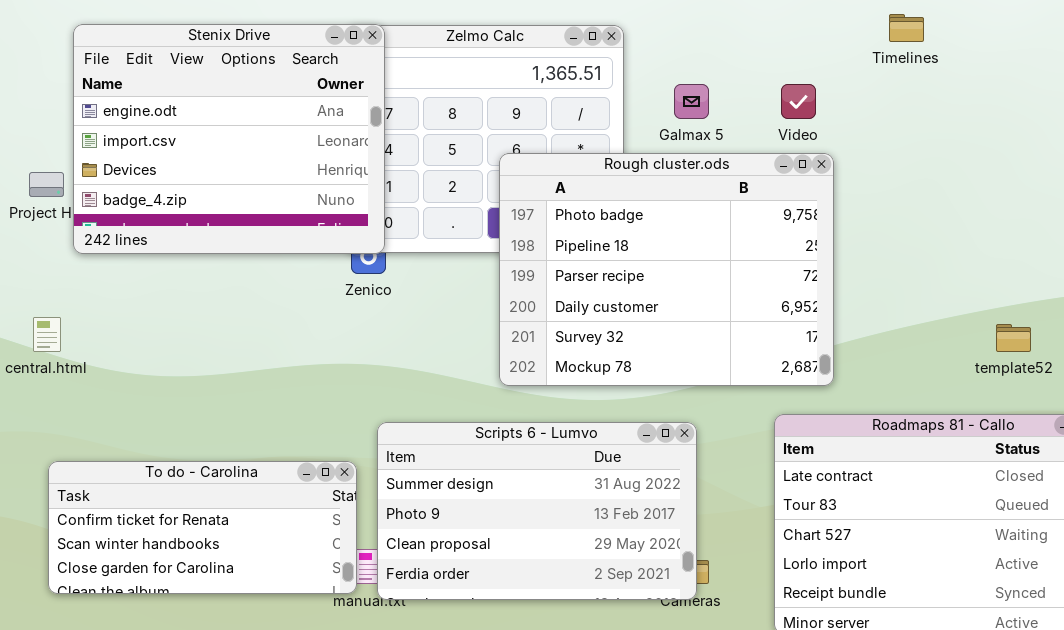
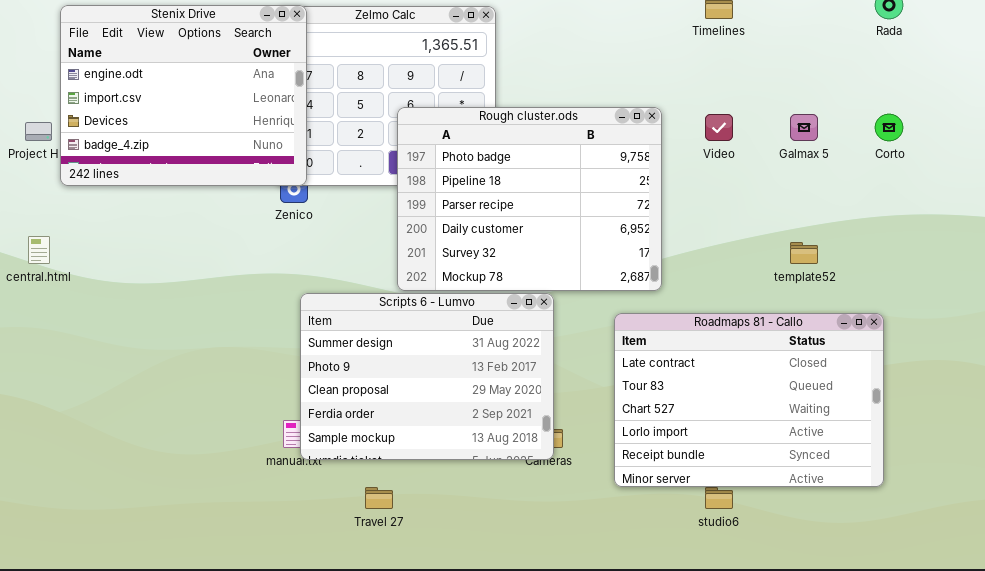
Galmax 5: [674,84,709,119] -> [790,114,818,141], moved
Video: [781,84,816,119] -> [705,114,733,141], moved
Scripts 6 - Lumvo: [377,422,697,600] -> [300,293,554,460], resized
To do - Carolina: [48,461,357,594] -> none, closed

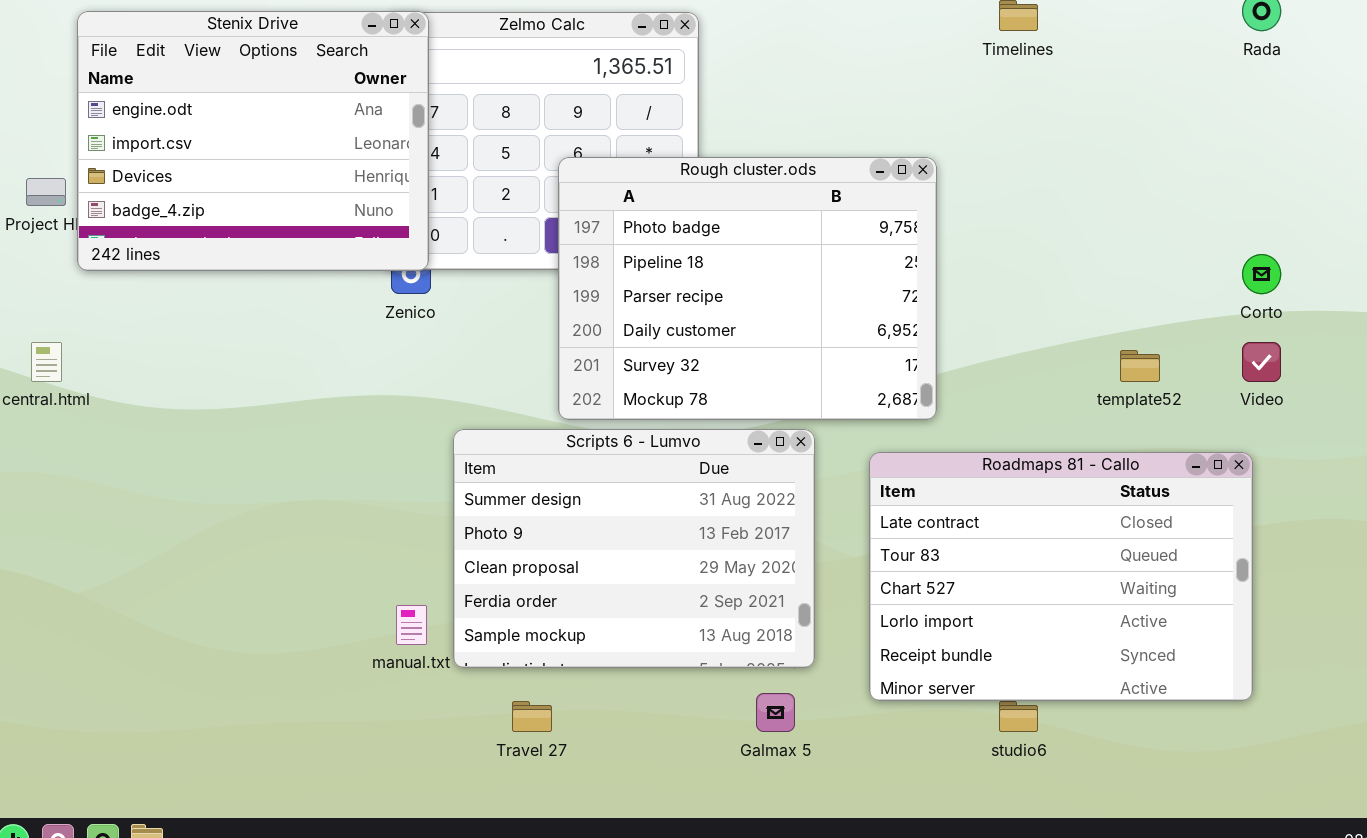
Video: [705,114,733,141] -> [1242,342,1281,382], moved
Galmax 5: [790,114,818,141] -> [756,693,795,732], moved
Corto: [875,114,903,141] -> [1242,254,1281,294], moved
Scripts 6 - Lumvo: [300,293,554,460] -> [453,429,815,668], moved

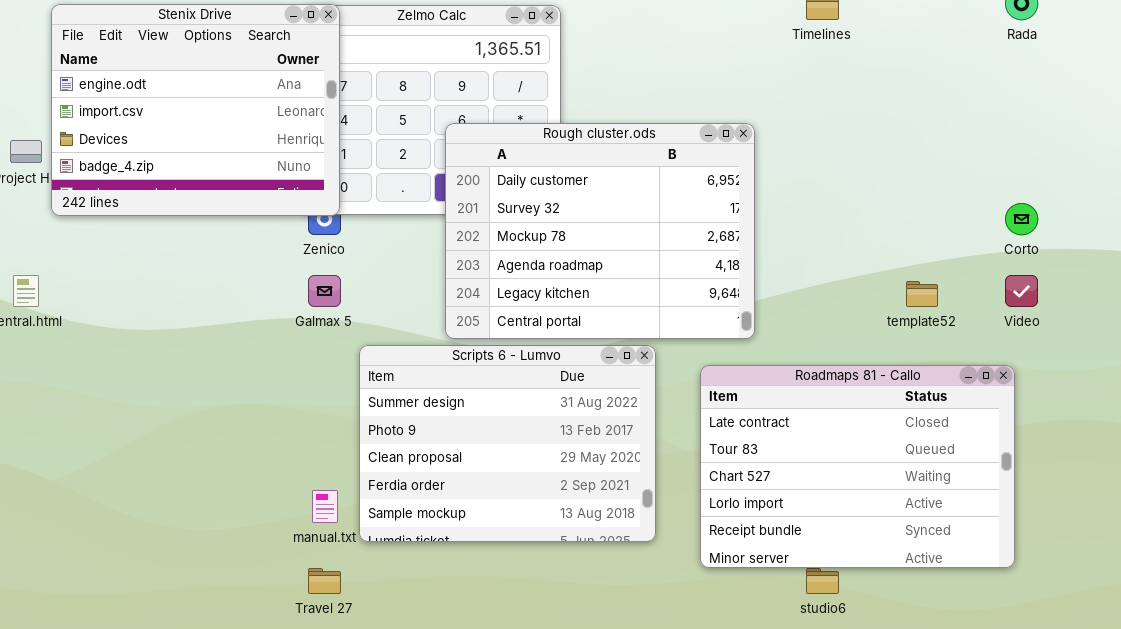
Rough cluster.ods: [558,157,937,420] -> [445,123,755,339], scrolled down 3 rows
Galmax 5: [756,693,795,732] -> [308,275,341,307], moved
Travel 27: [512,701,552,732] -> [308,568,341,594], moved

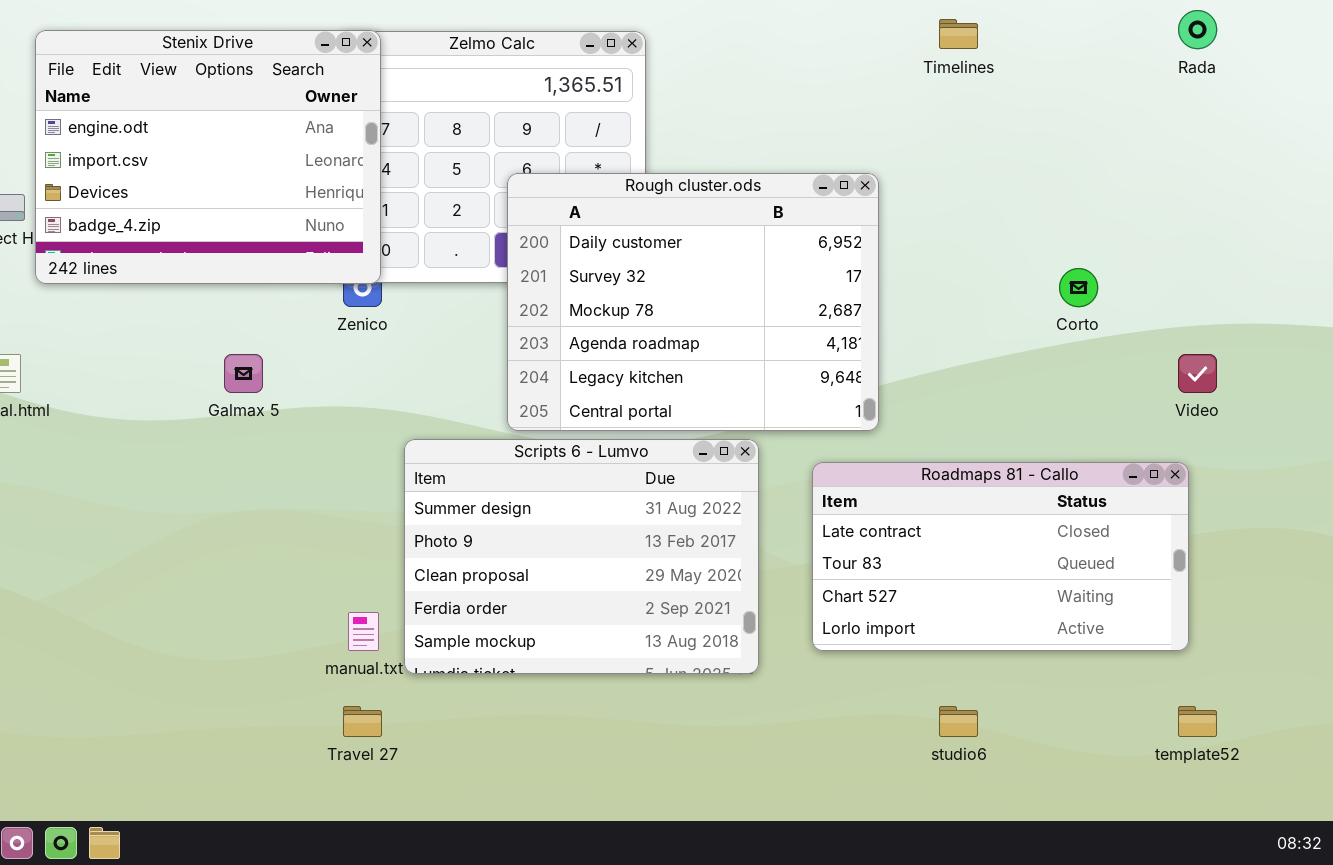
Corto: [1005,203,1038,235] -> [1059,268,1098,307], moved
Galmax 5: [308,275,341,307] -> [224,354,263,393], moved
template52: [906,281,938,307] -> [1178,706,1217,737], moved
Roadmaps 81 - Callo: [700,365,1015,568] -> [812,462,1189,651], resized

